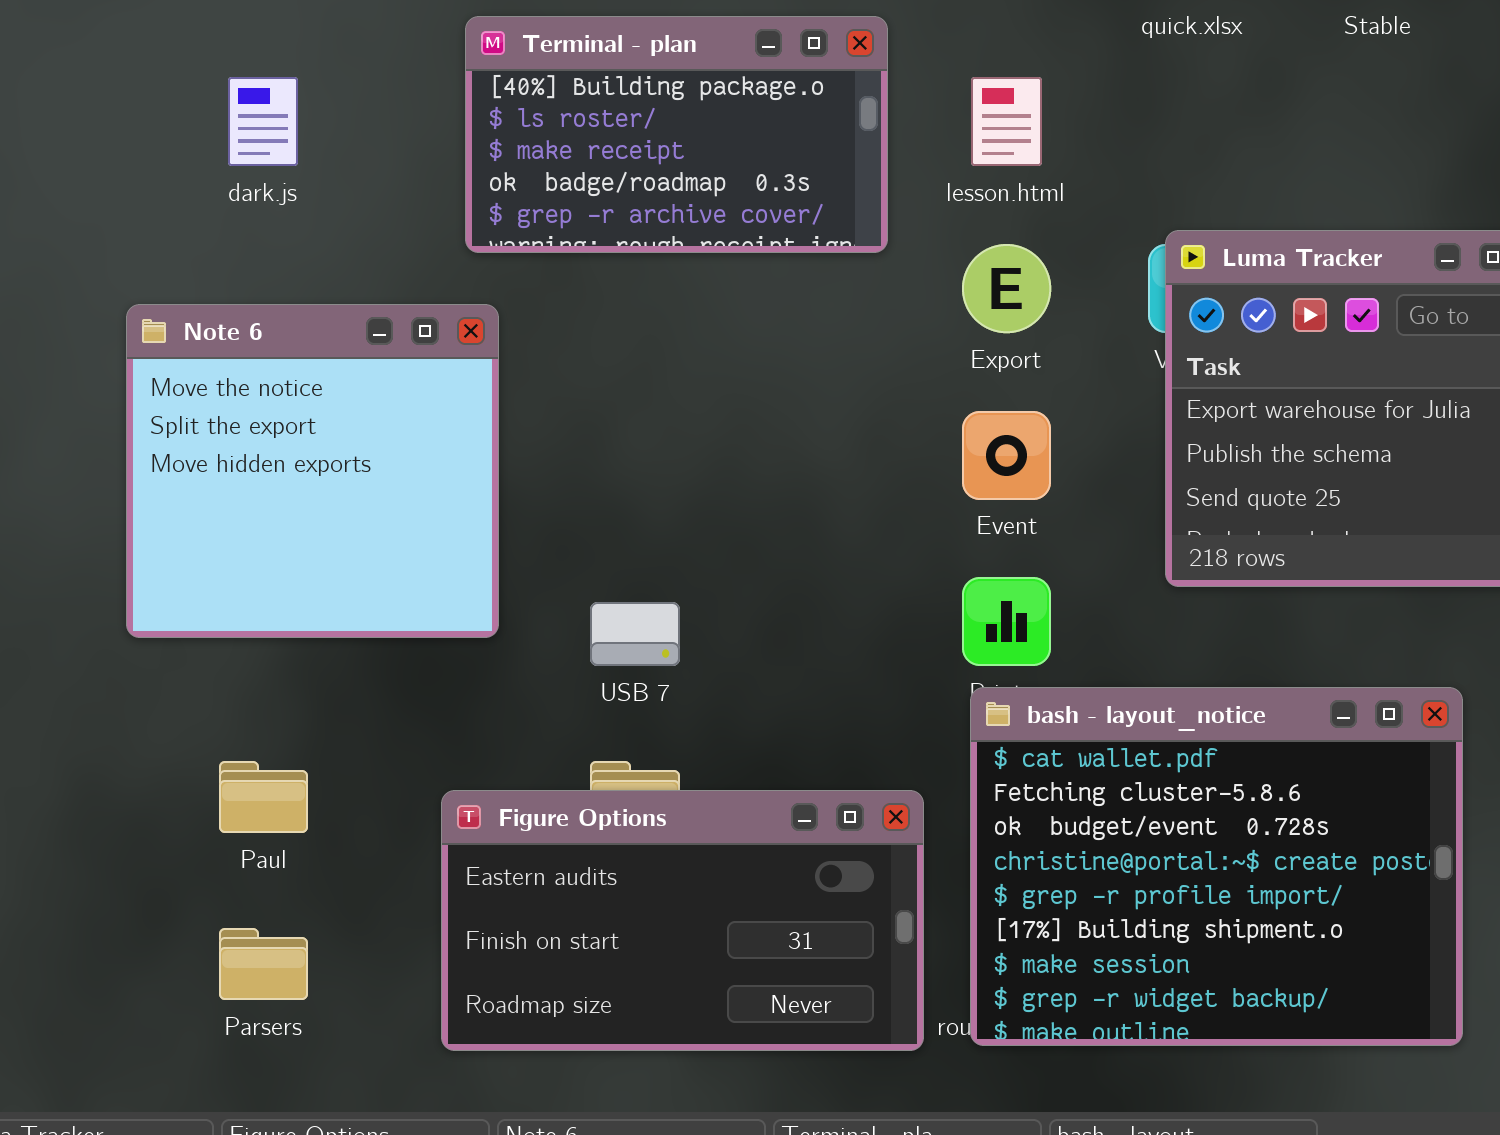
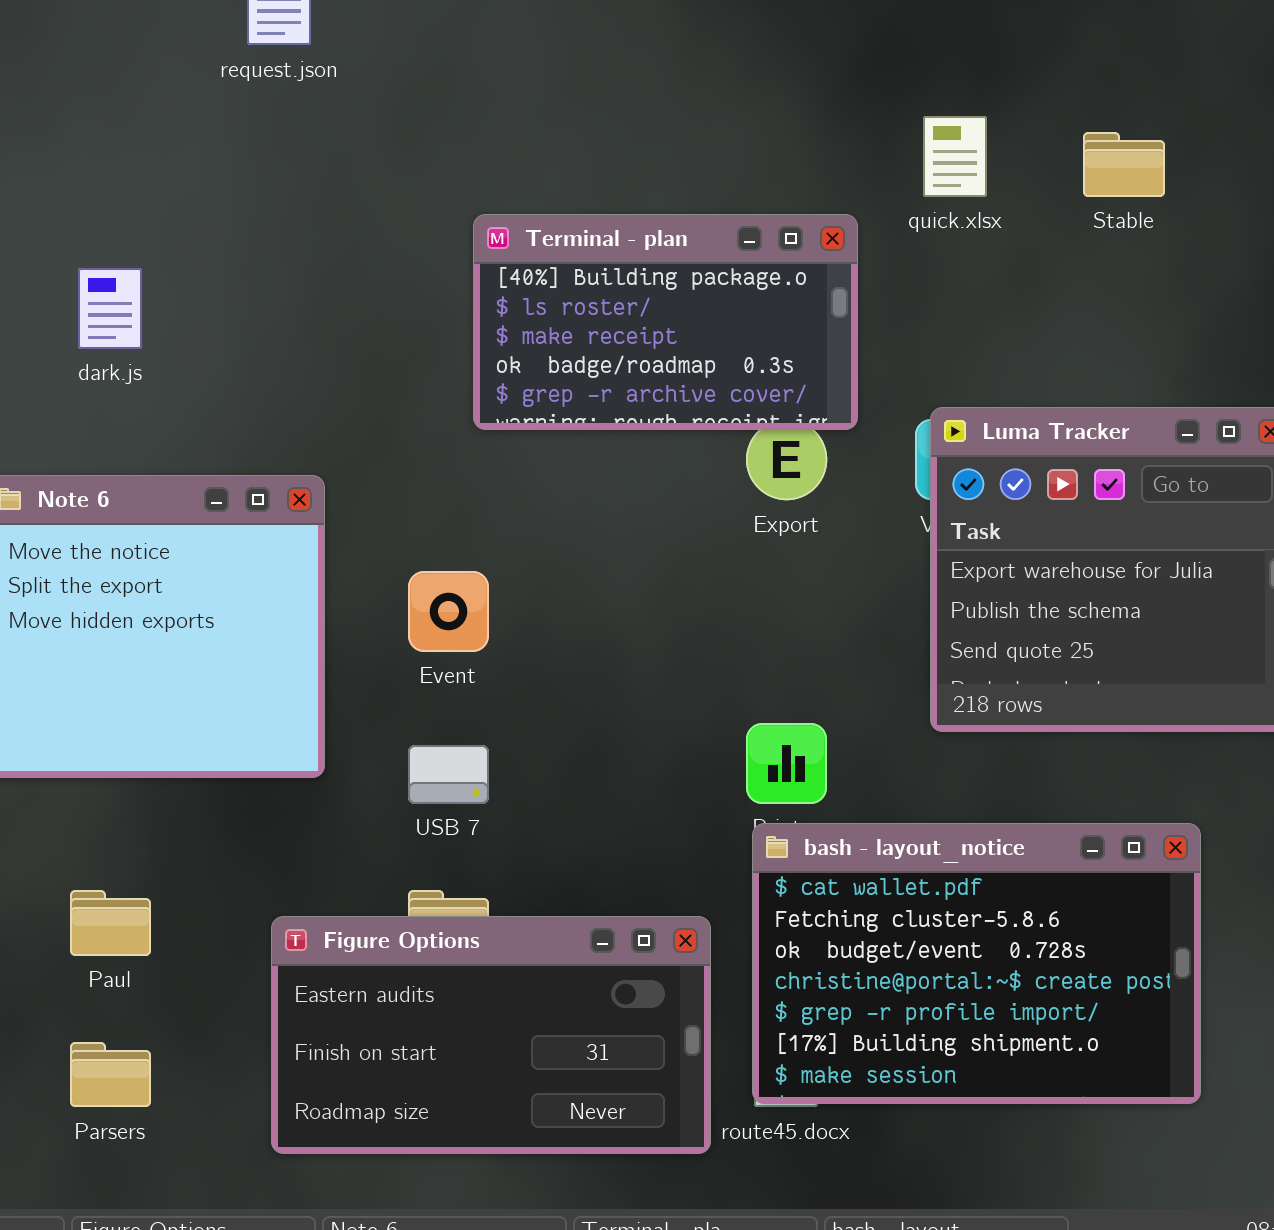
Terminal - plan: [465,16,888,253] -> [473,214,858,430], moved
Event: [962,411,1051,500] -> [408,571,489,652], moved
bash - layout_notice: [970,687,1463,1046] -> [752,823,1201,1104], resized

